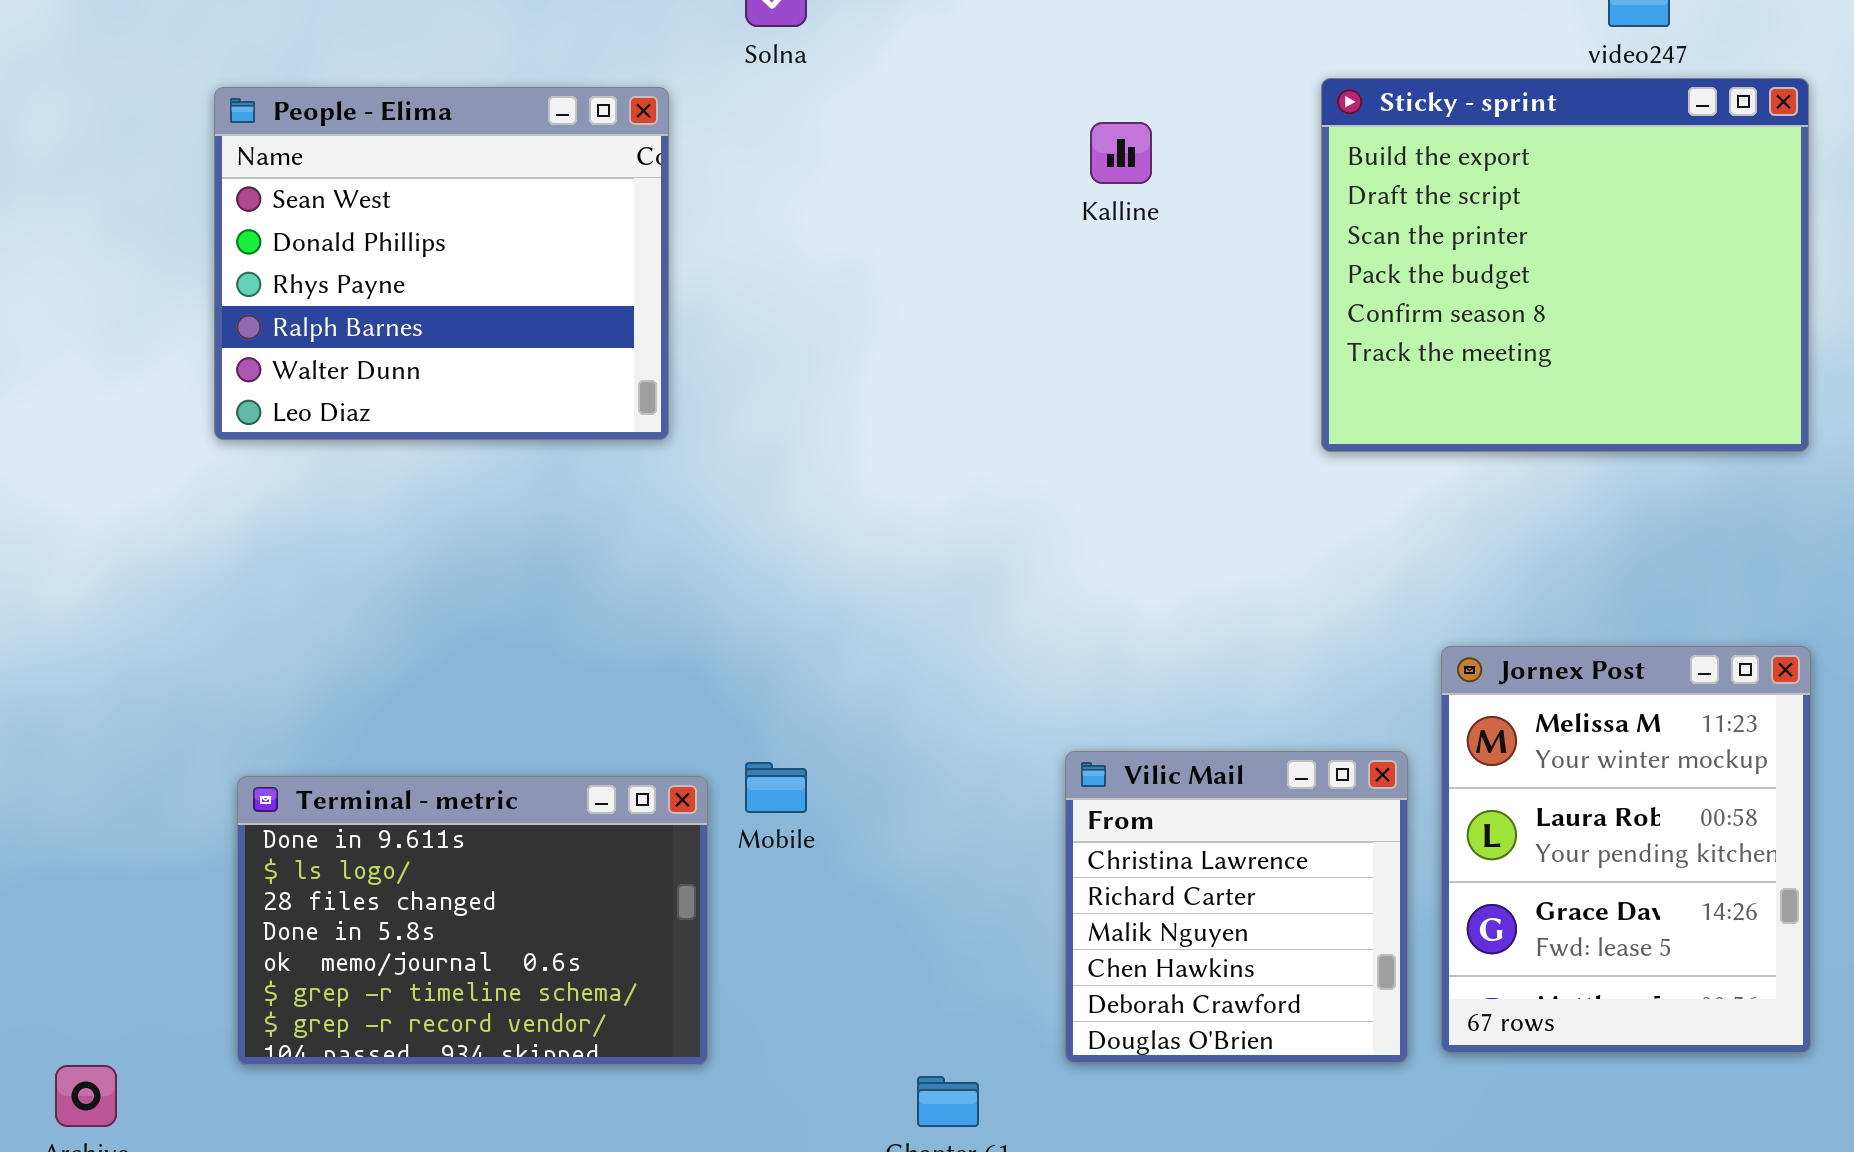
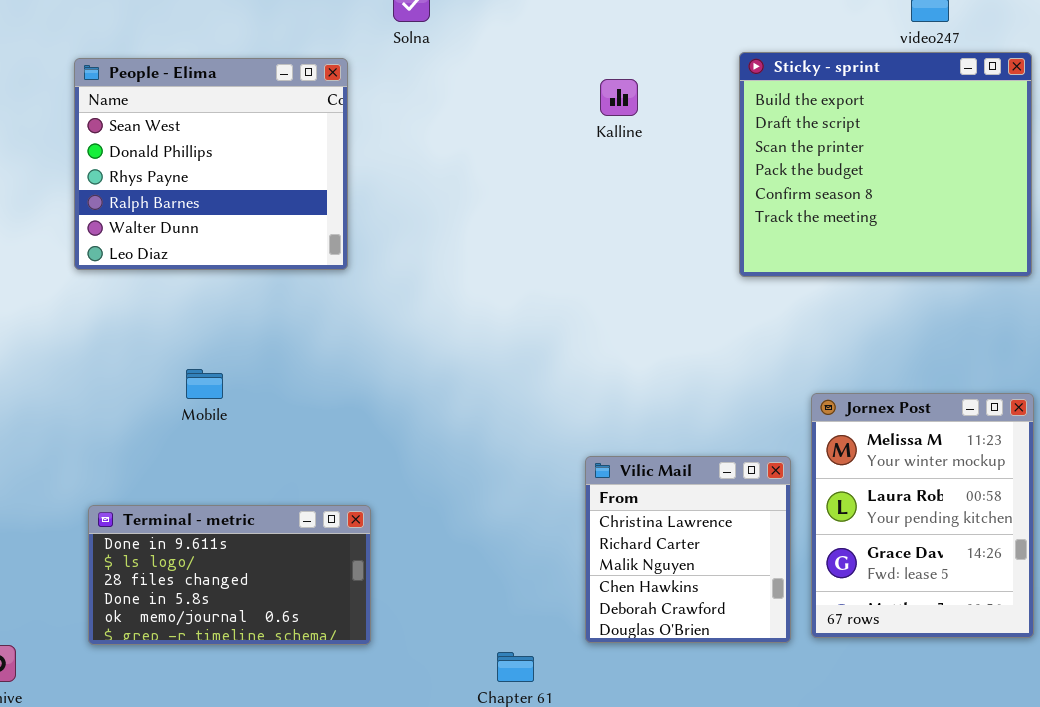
Mobile: [745,762,807,813] -> [186,369,223,399], moved
Terminal - metric: [237,776,708,1065] -> [88,505,371,645], resized

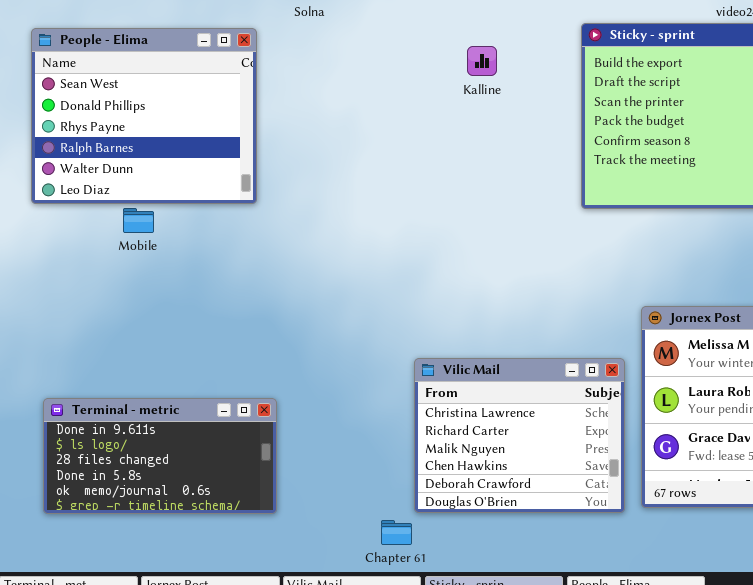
Mobile: [186,369,223,399] -> [123,208,154,233], moved
Vilic Mail: [585,456,791,643] -> [414,358,625,513], resized

